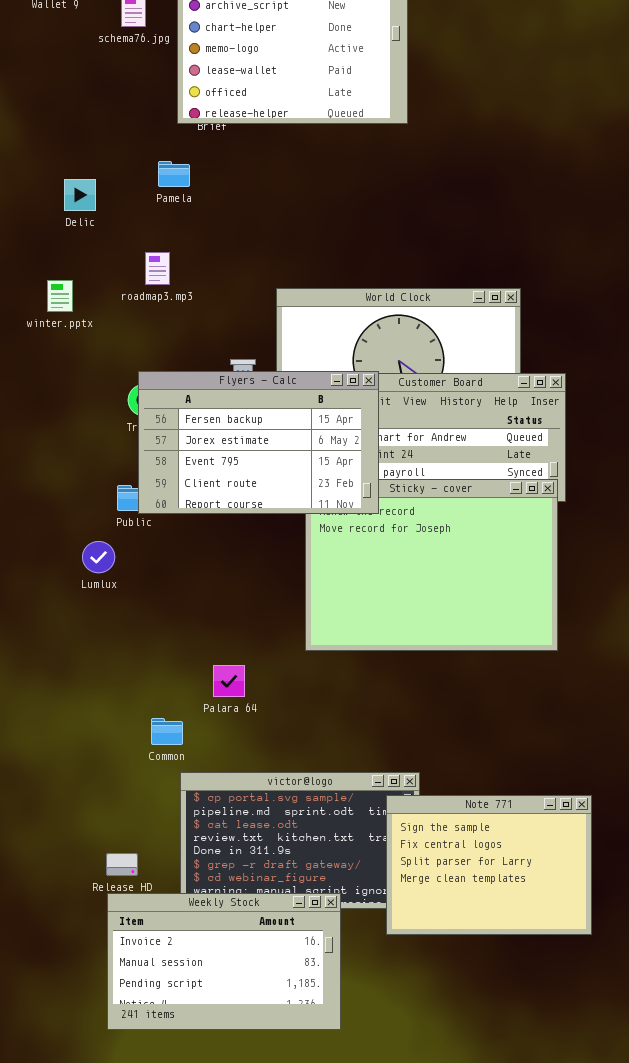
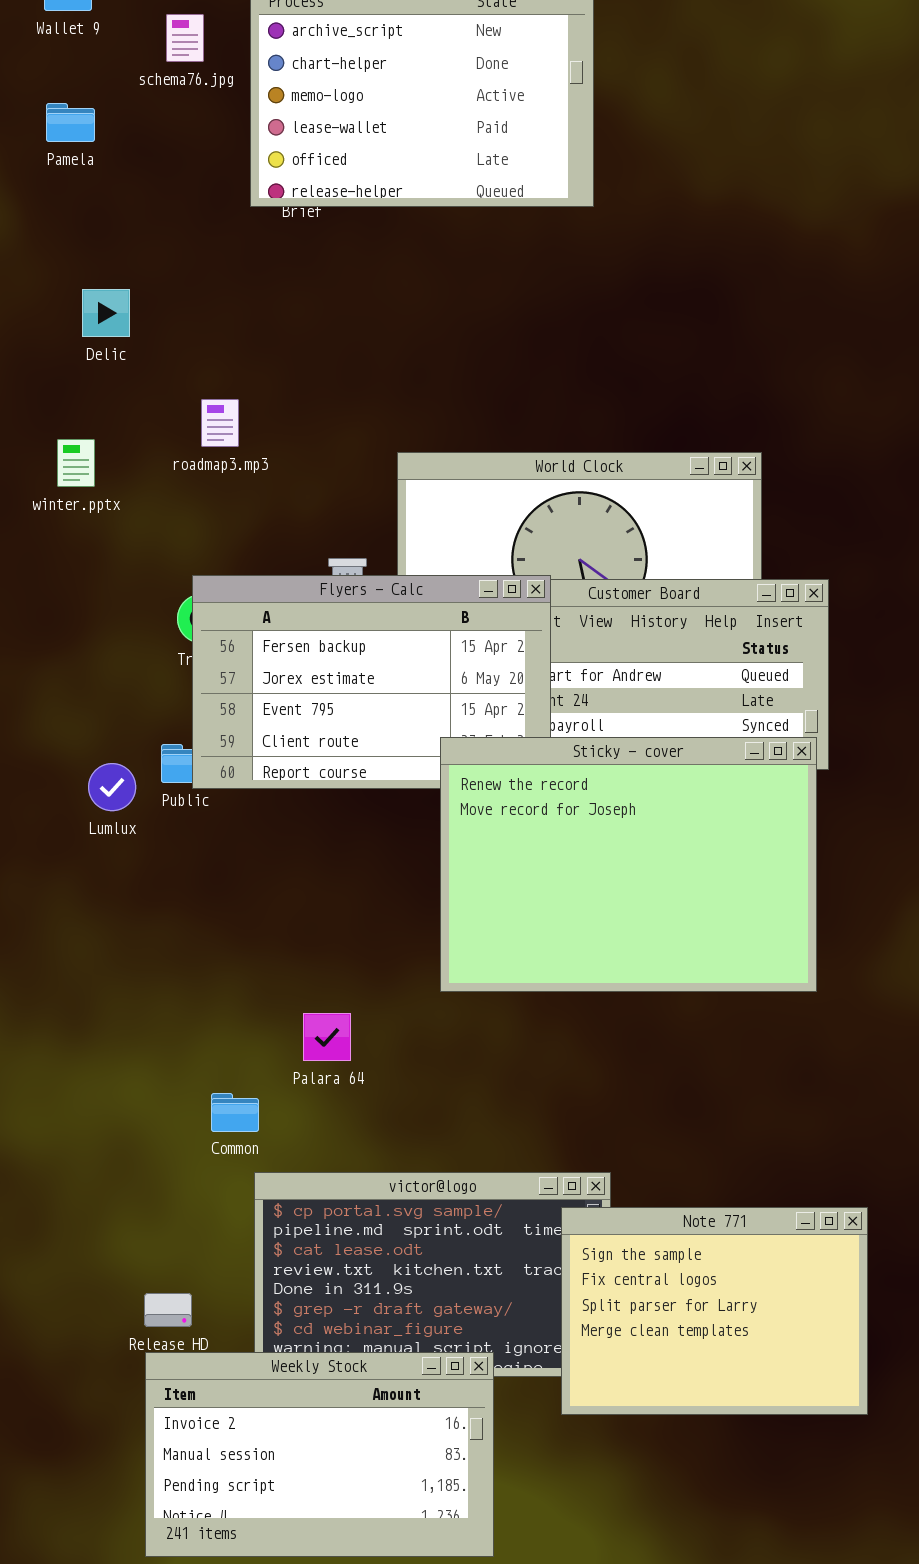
Pamela: [158,161,190,187] -> [46,103,95,142], moved
Sticky - cover: [305,479,558,651] -> [440,737,817,992], raised
Lumlux: [82,541,115,573] -> [88,763,136,811], moved

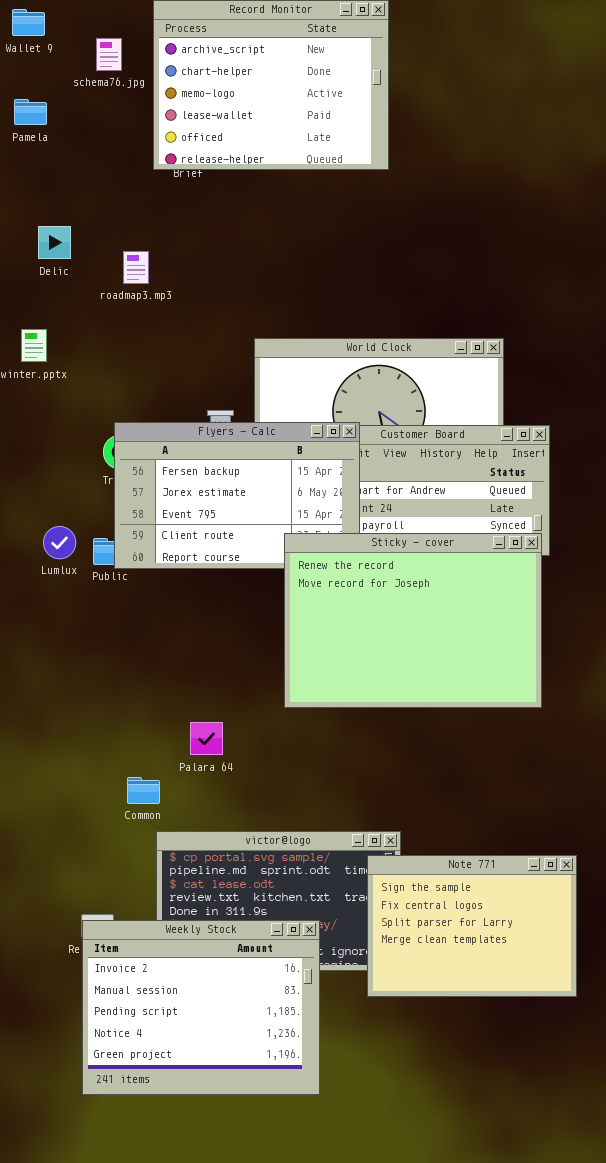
roadmap3.mp3: [201,399,239,447] -> [123,251,149,284], moved
Lumlux: [88,763,136,811] -> [43,526,76,559], moved
Weekly Stock: [145,1352,494,1557] -> [82,920,320,1095], resized

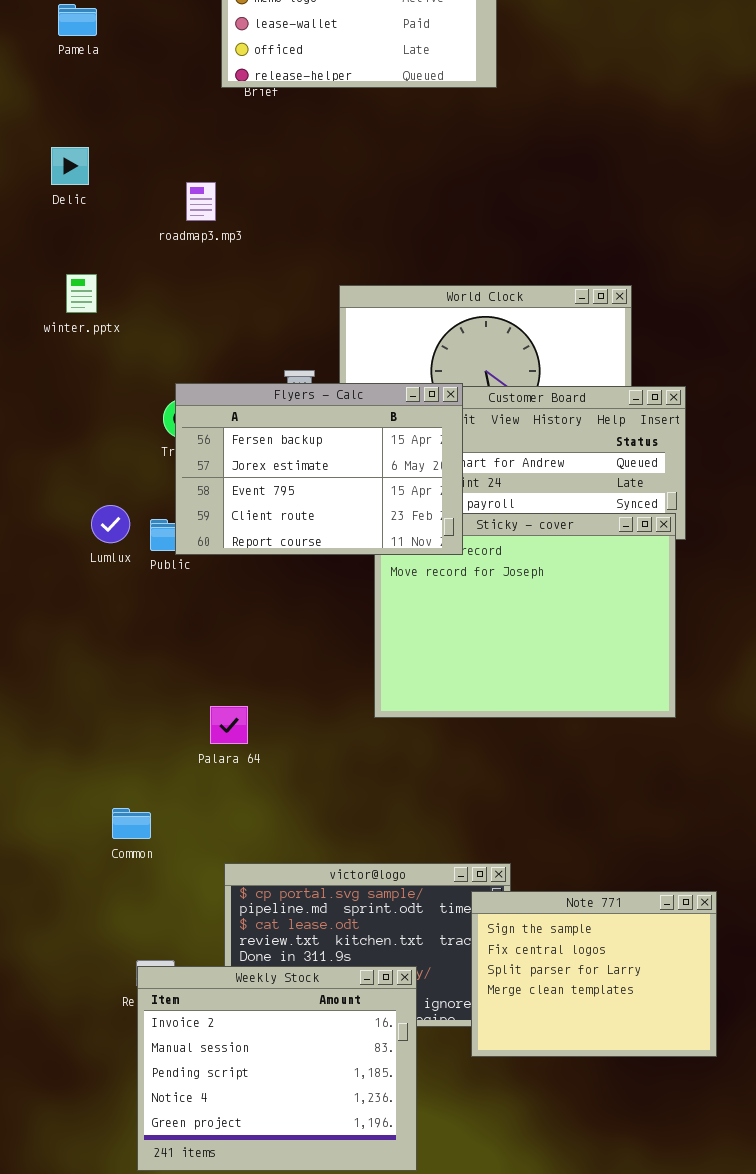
Delic: [38,226,71,259] -> [51,147,89,185], moved
Flyers - Calc: [114,422,360,569] -> [175,383,463,555], raised
Palara 64: [190,722,223,755] -> [210,706,248,744], moved
Common: [127,777,160,804] -> [112,808,151,839], moved

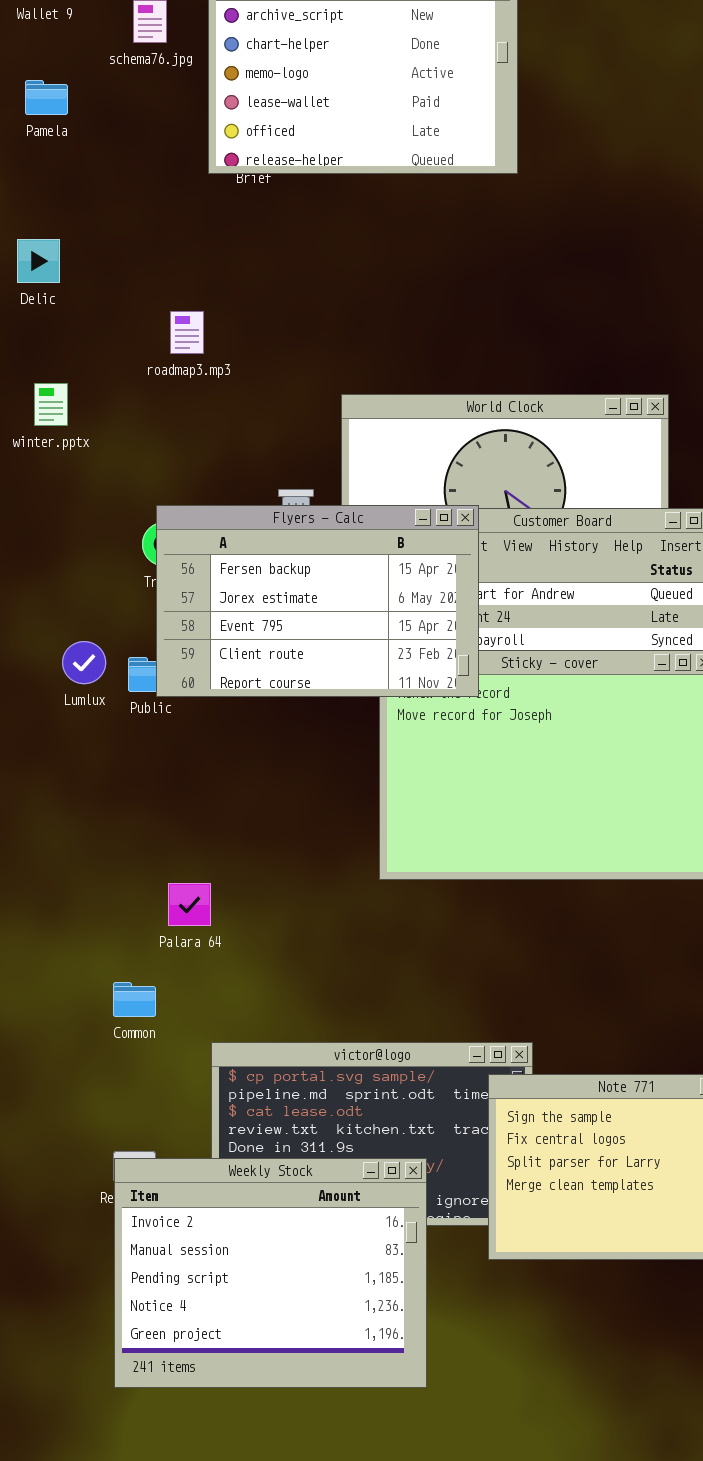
roadmap3.mp3: [186,182,216,221] -> [170,311,204,354], moved
Palara 64: [210,706,248,744] -> [168,883,211,926], moved
Common: [112,808,151,839] -> [113,982,156,1017], moved

